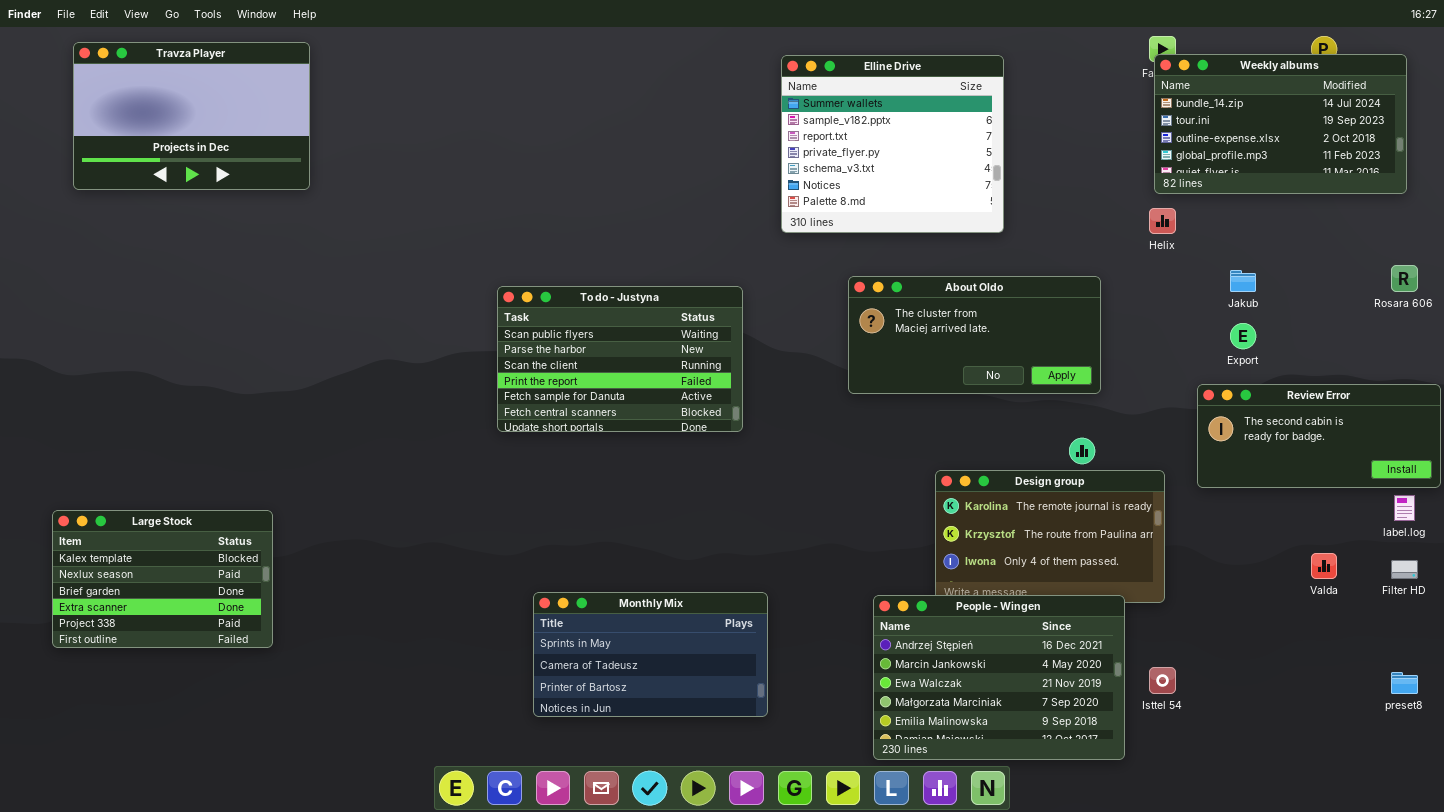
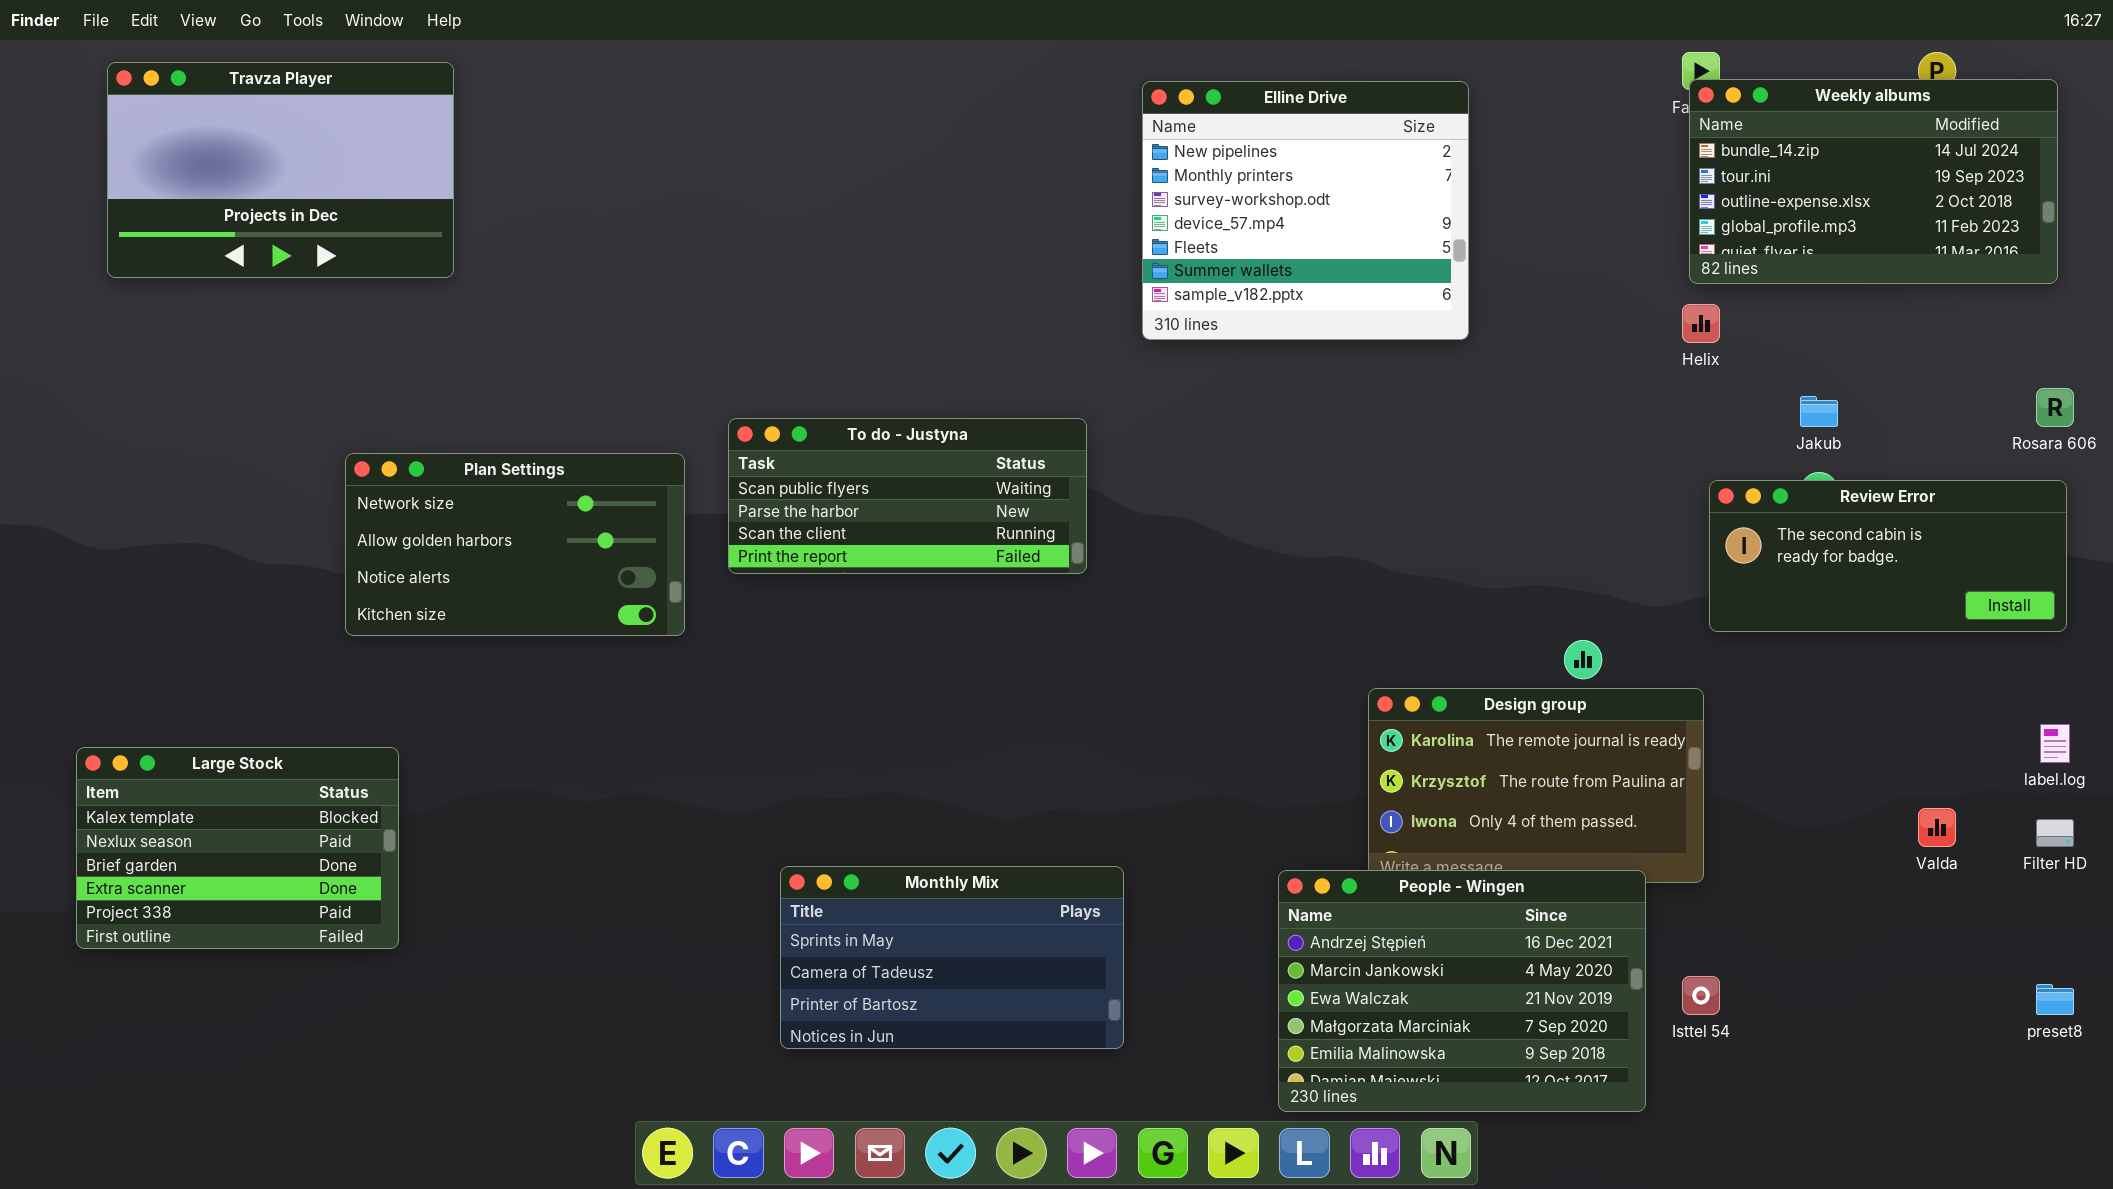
Elline Drive: [781,55,1004,233] -> [1142,81,1469,340], scrolled up 5 rows
About Oldo: [848,276,1101,394] -> none, closed
To do - Justyna: [497,286,743,432] -> [728,418,1087,574], resized
Plan Settings: none -> [345,453,685,636], opened
Review Error: [1197,384,1441,488] -> [1709,480,2067,632], moved

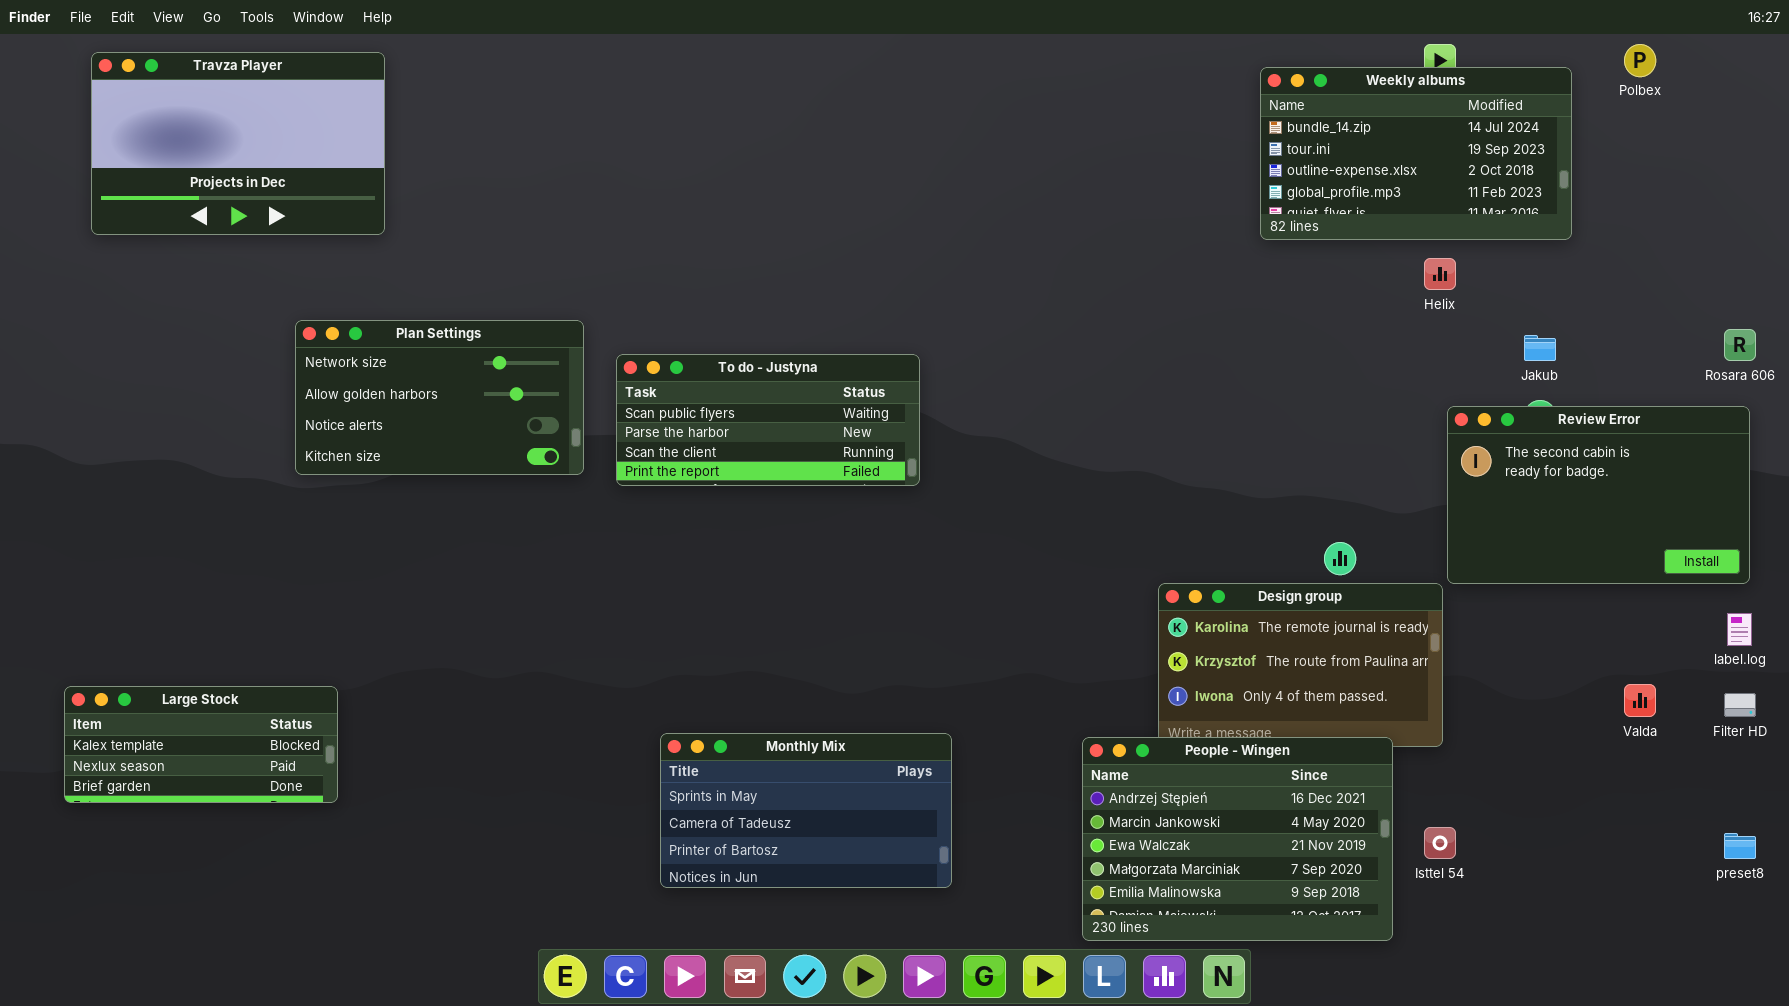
Weekly albums: [1689,79,2058,284] -> [1260,67,1572,240], moved
Elline Drive: [1142,81,1469,340] -> none, closed
Plan Settings: [345,453,685,636] -> [295,320,584,475], moved
Review Error: [1709,480,2067,632] -> [1447,406,1750,584], resized
Large Stock: [76,747,399,949] -> [64,686,338,803], resized

